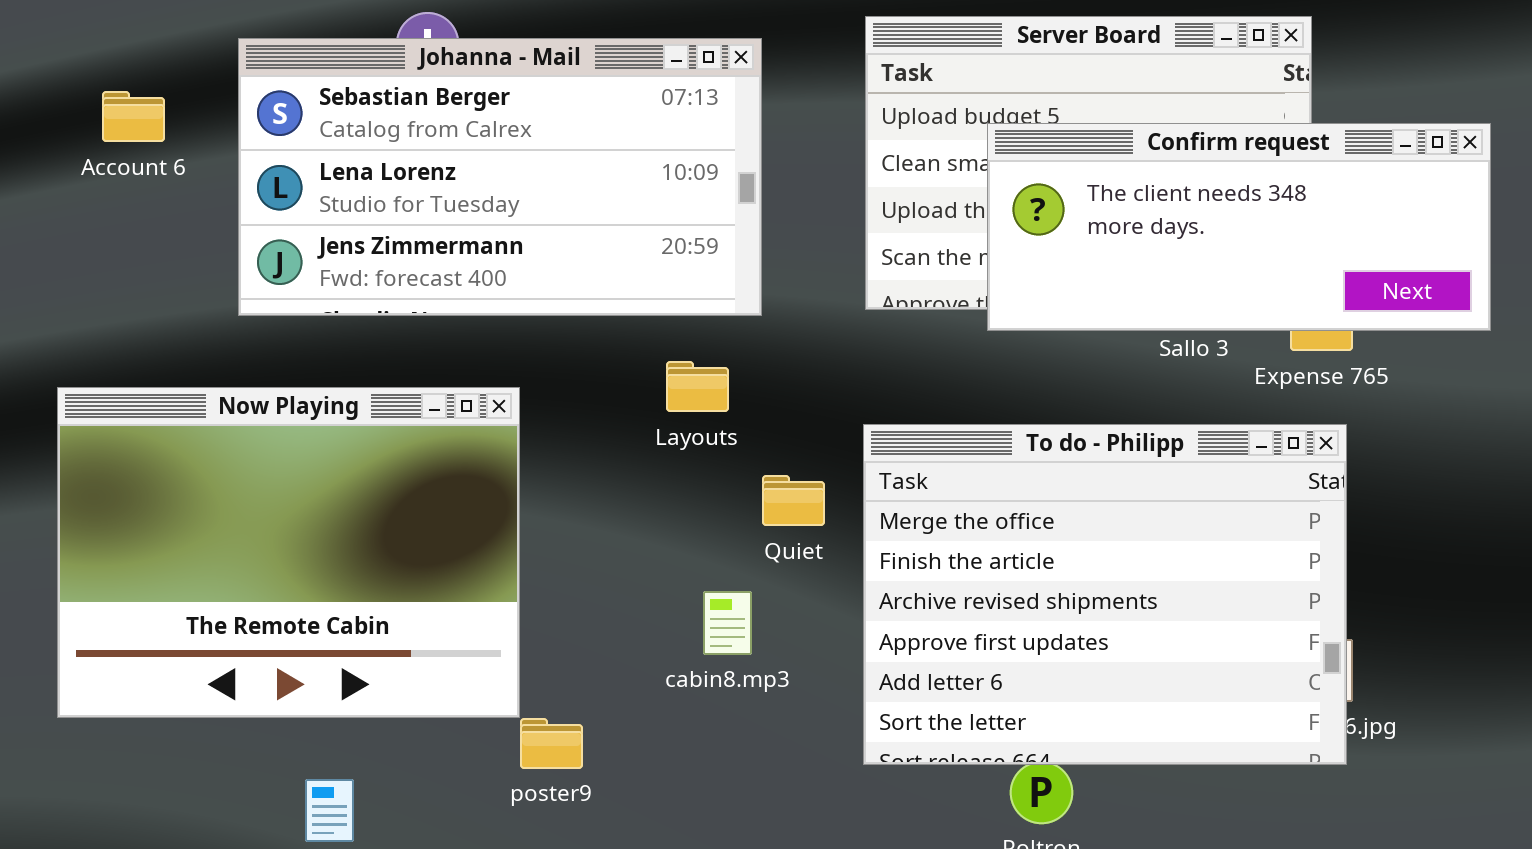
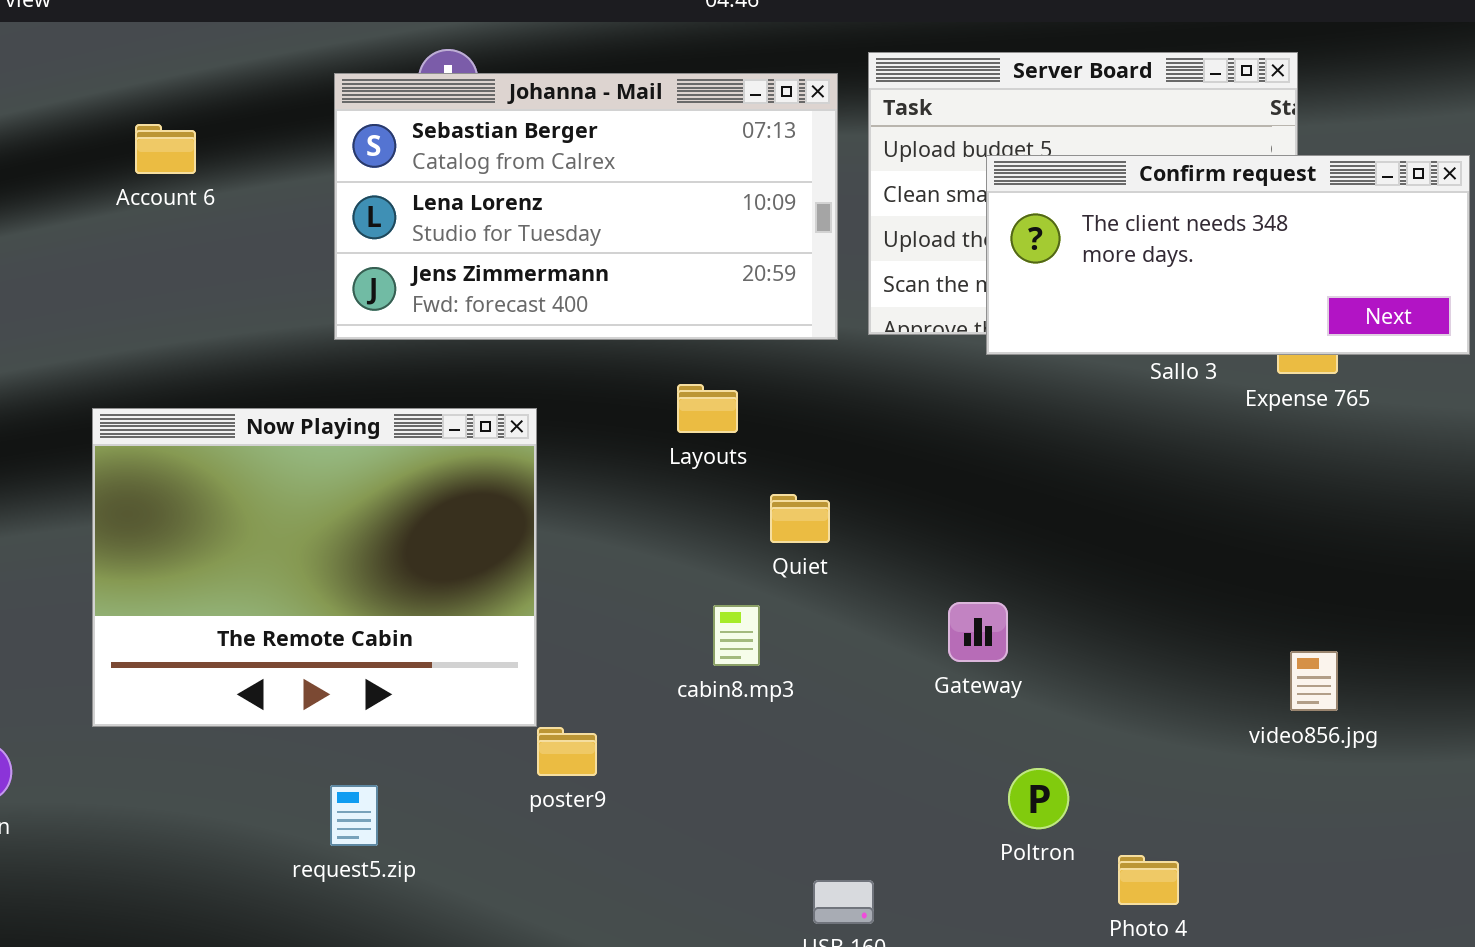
Johanna - Mail: [238,38,762,316] -> [334,73,838,340], moved
To do - Philipp: [863,424,1347,765] -> none, closed

